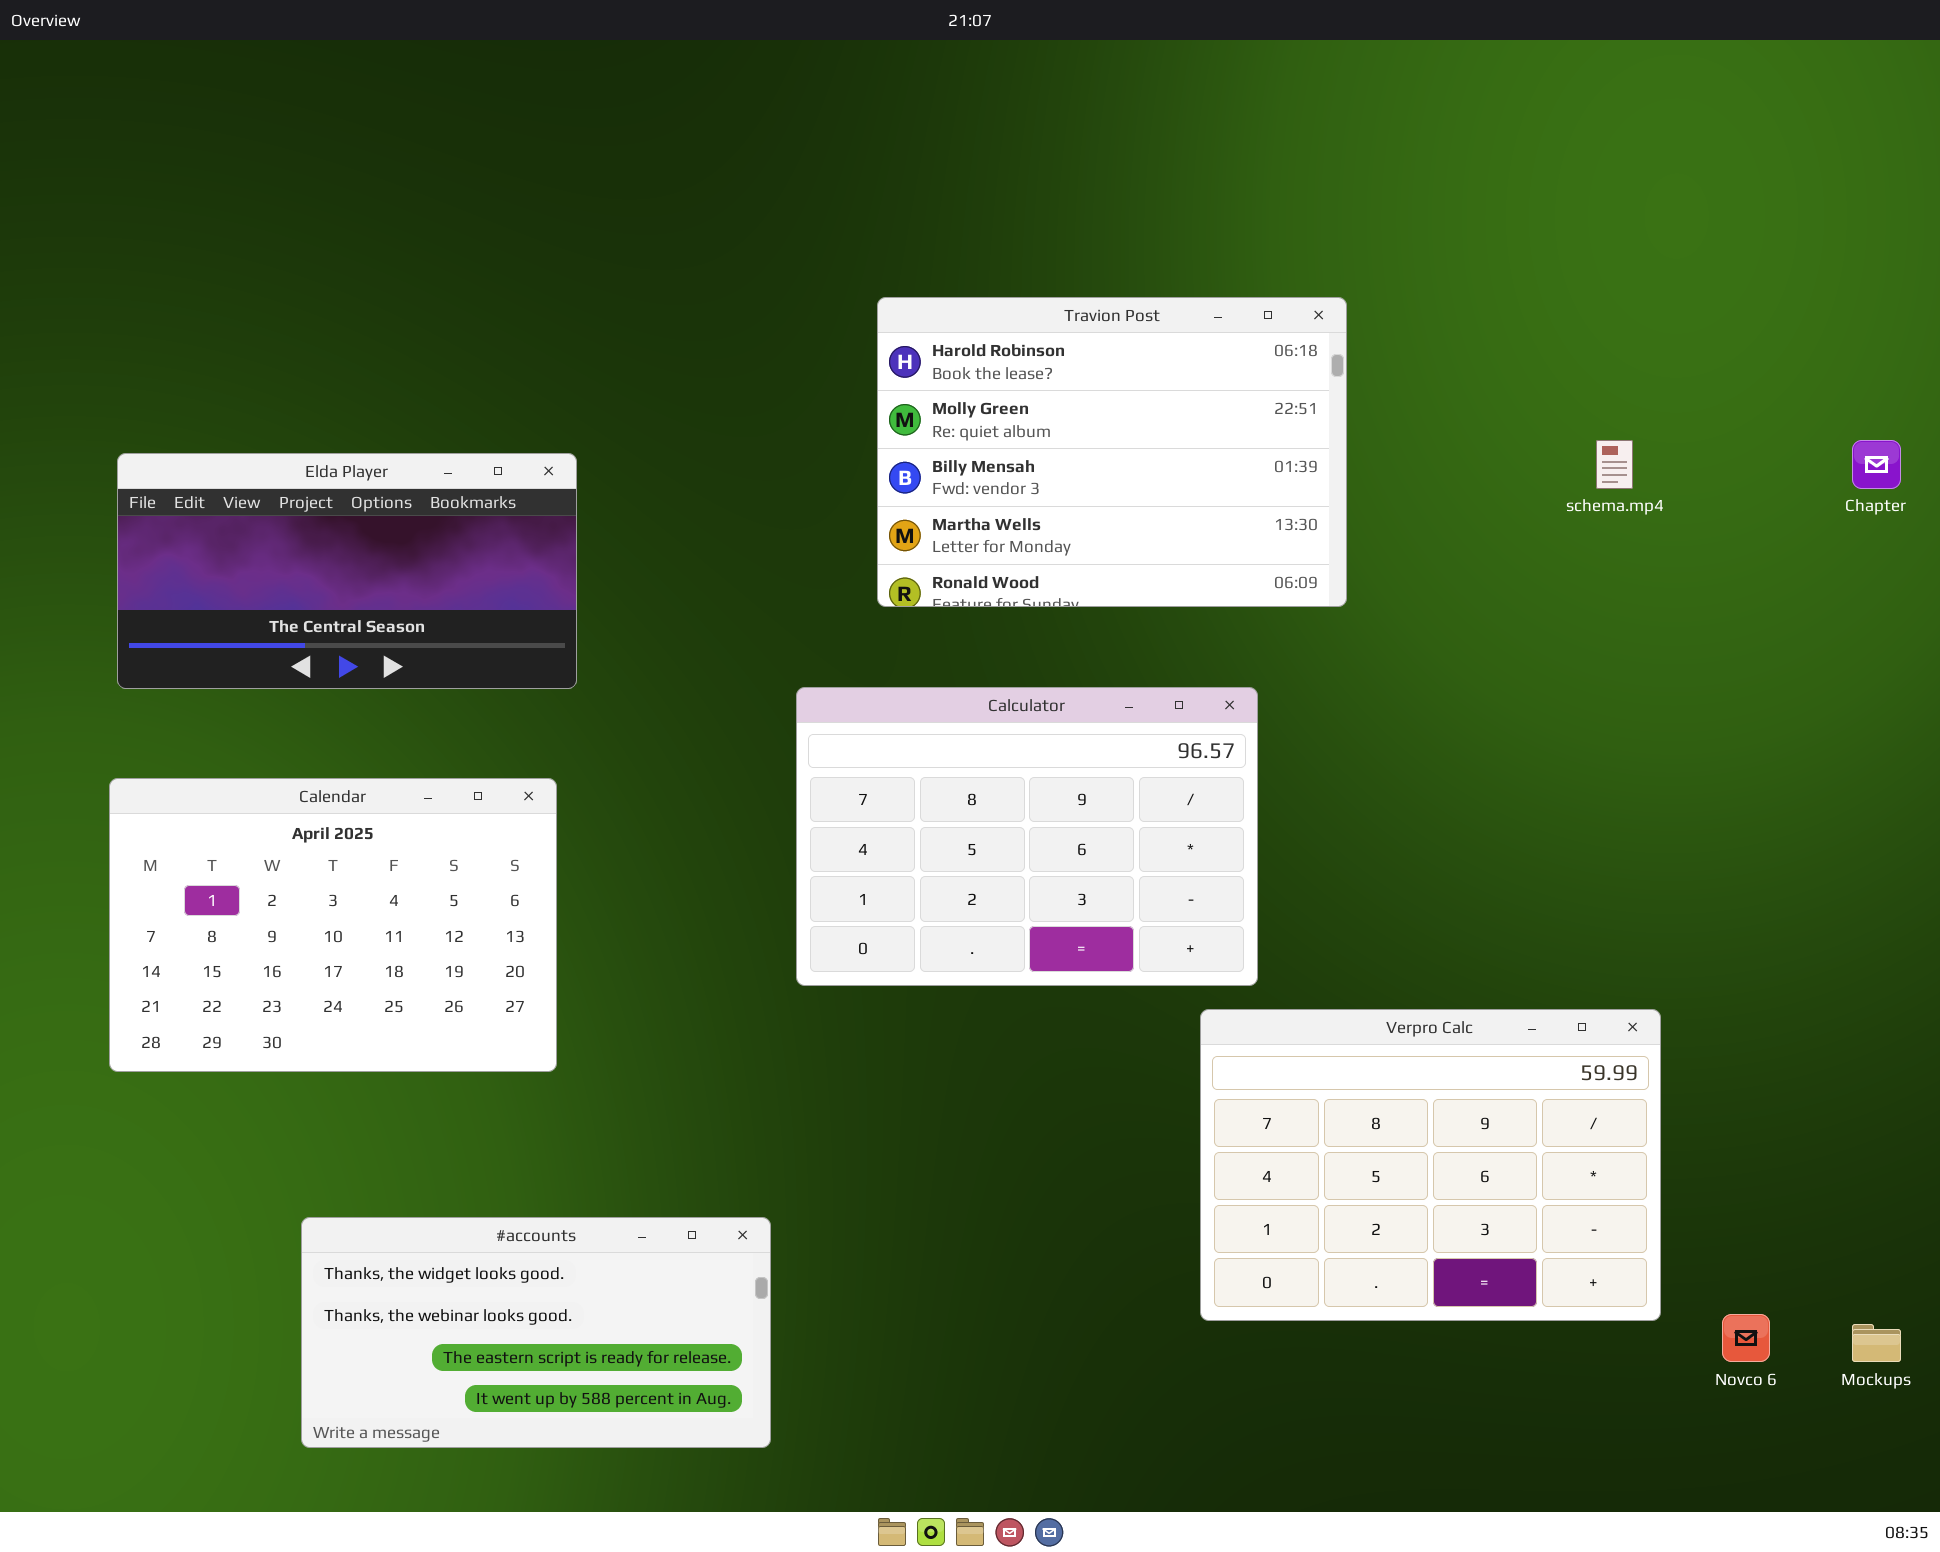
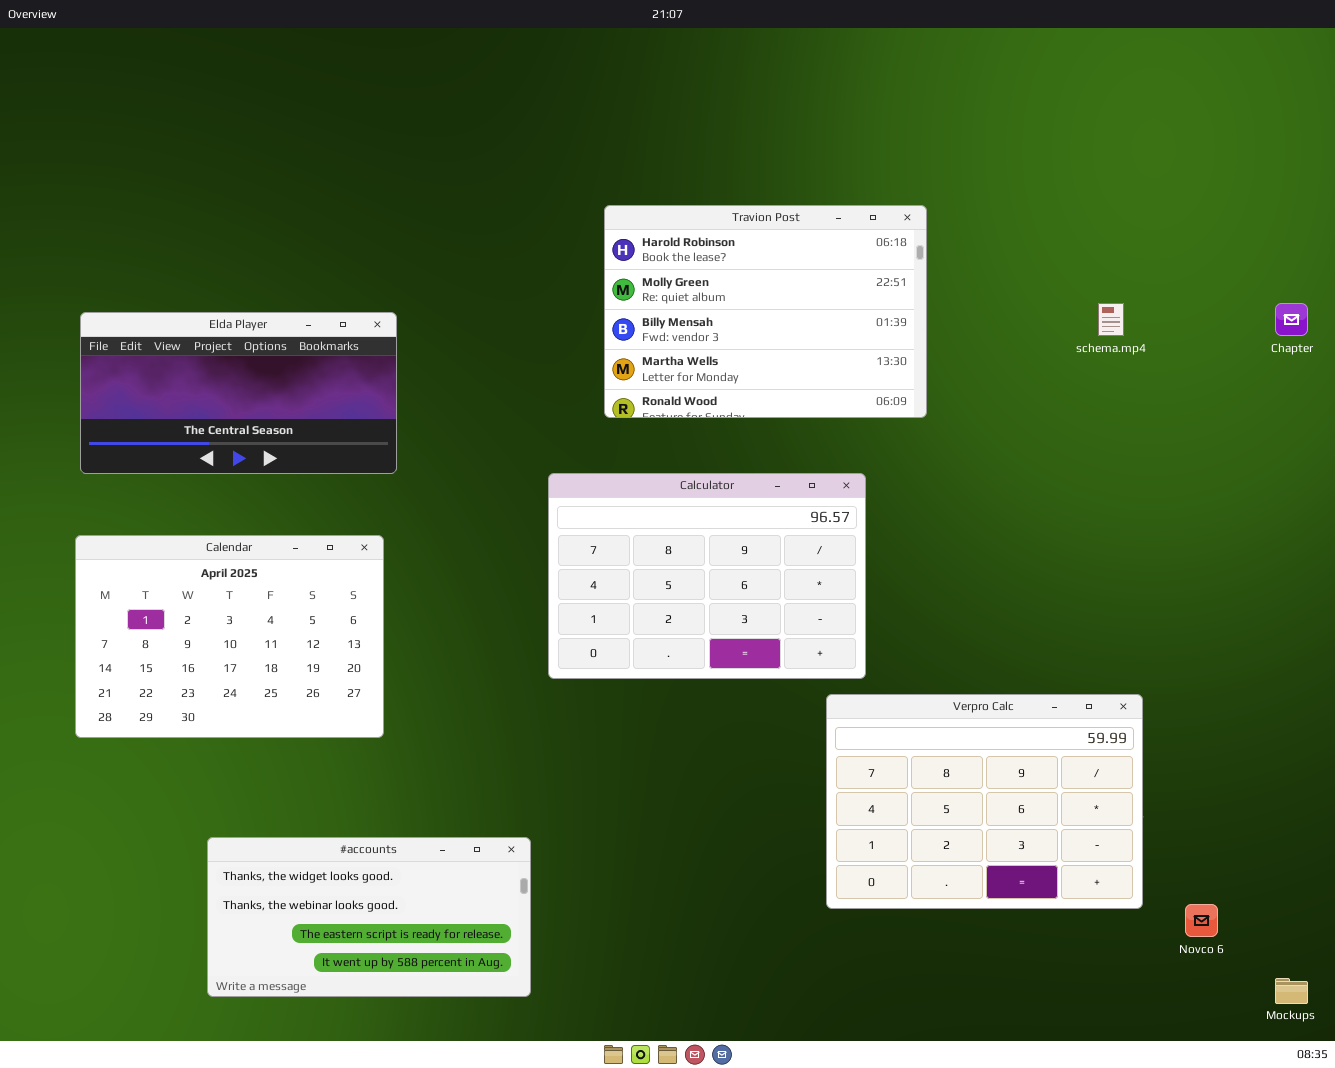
Mockups: [1852,1324,1901,1362] -> [1275,978,1308,1004], moved

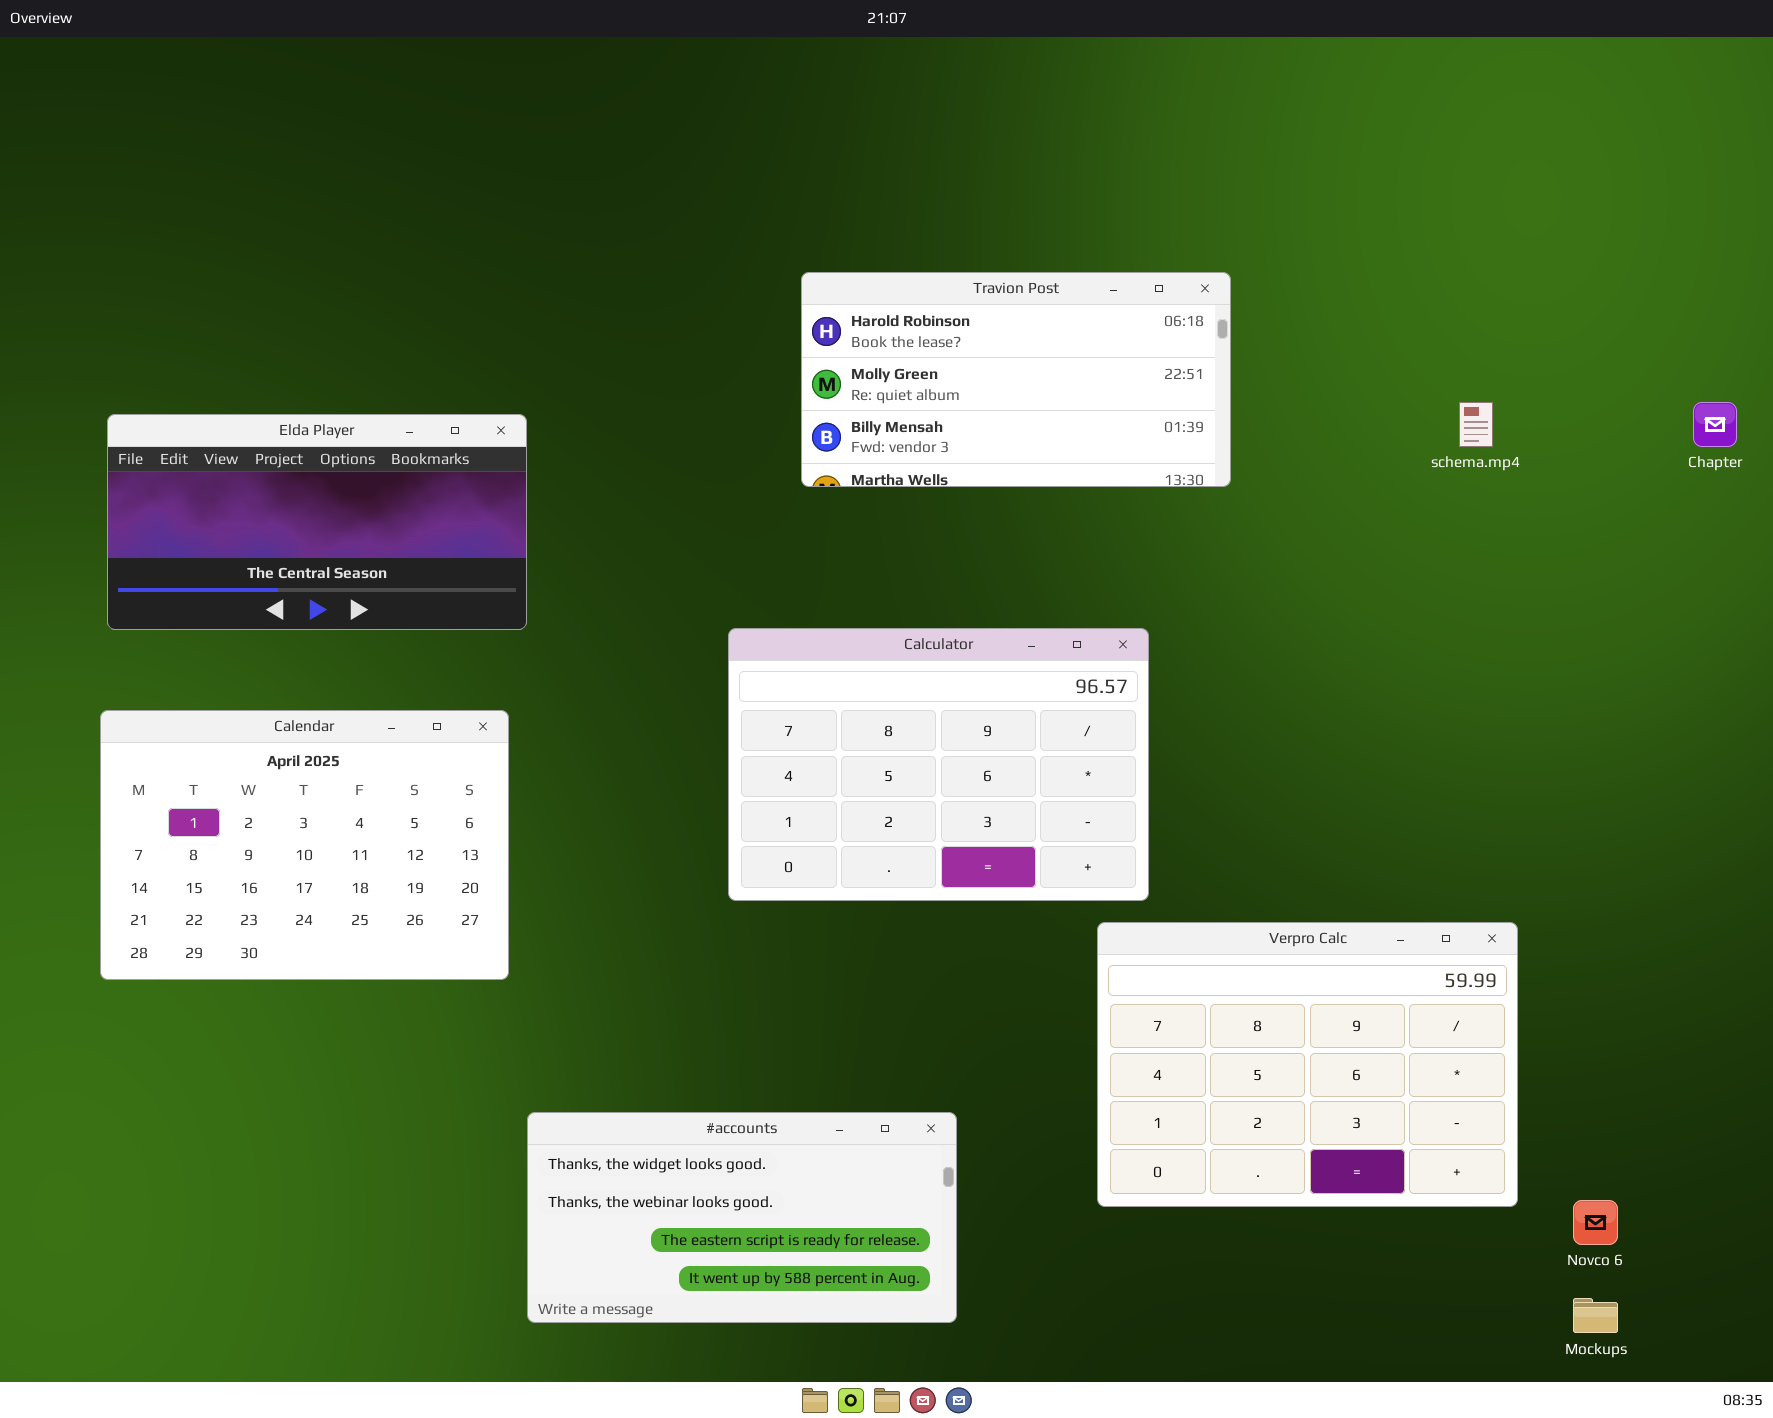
Travion Post: [604,205,927,418] -> [801,272,1231,487], resized
#accounts: [207,837,531,997] -> [527,1112,957,1323], moved
Mockups: [1275,978,1308,1004] -> [1573,1298,1618,1333], moved

